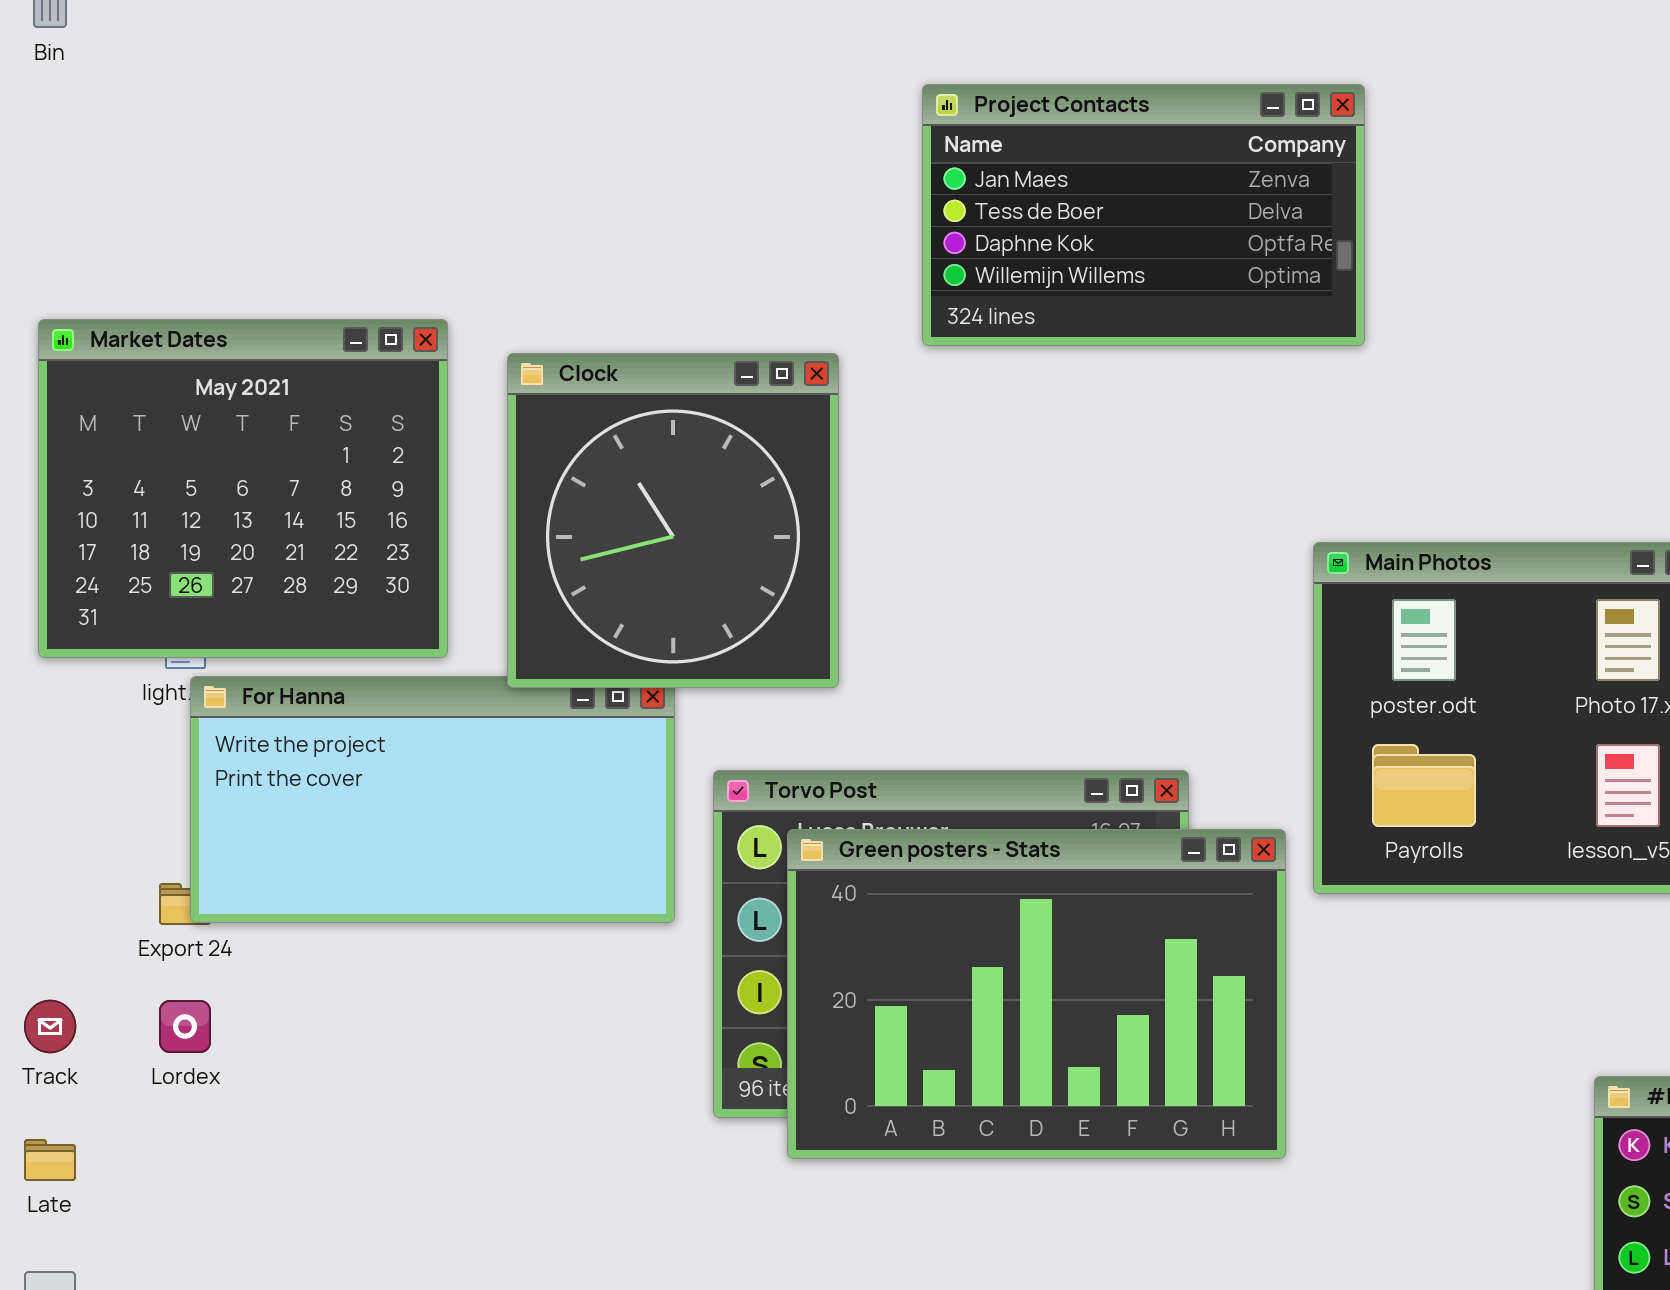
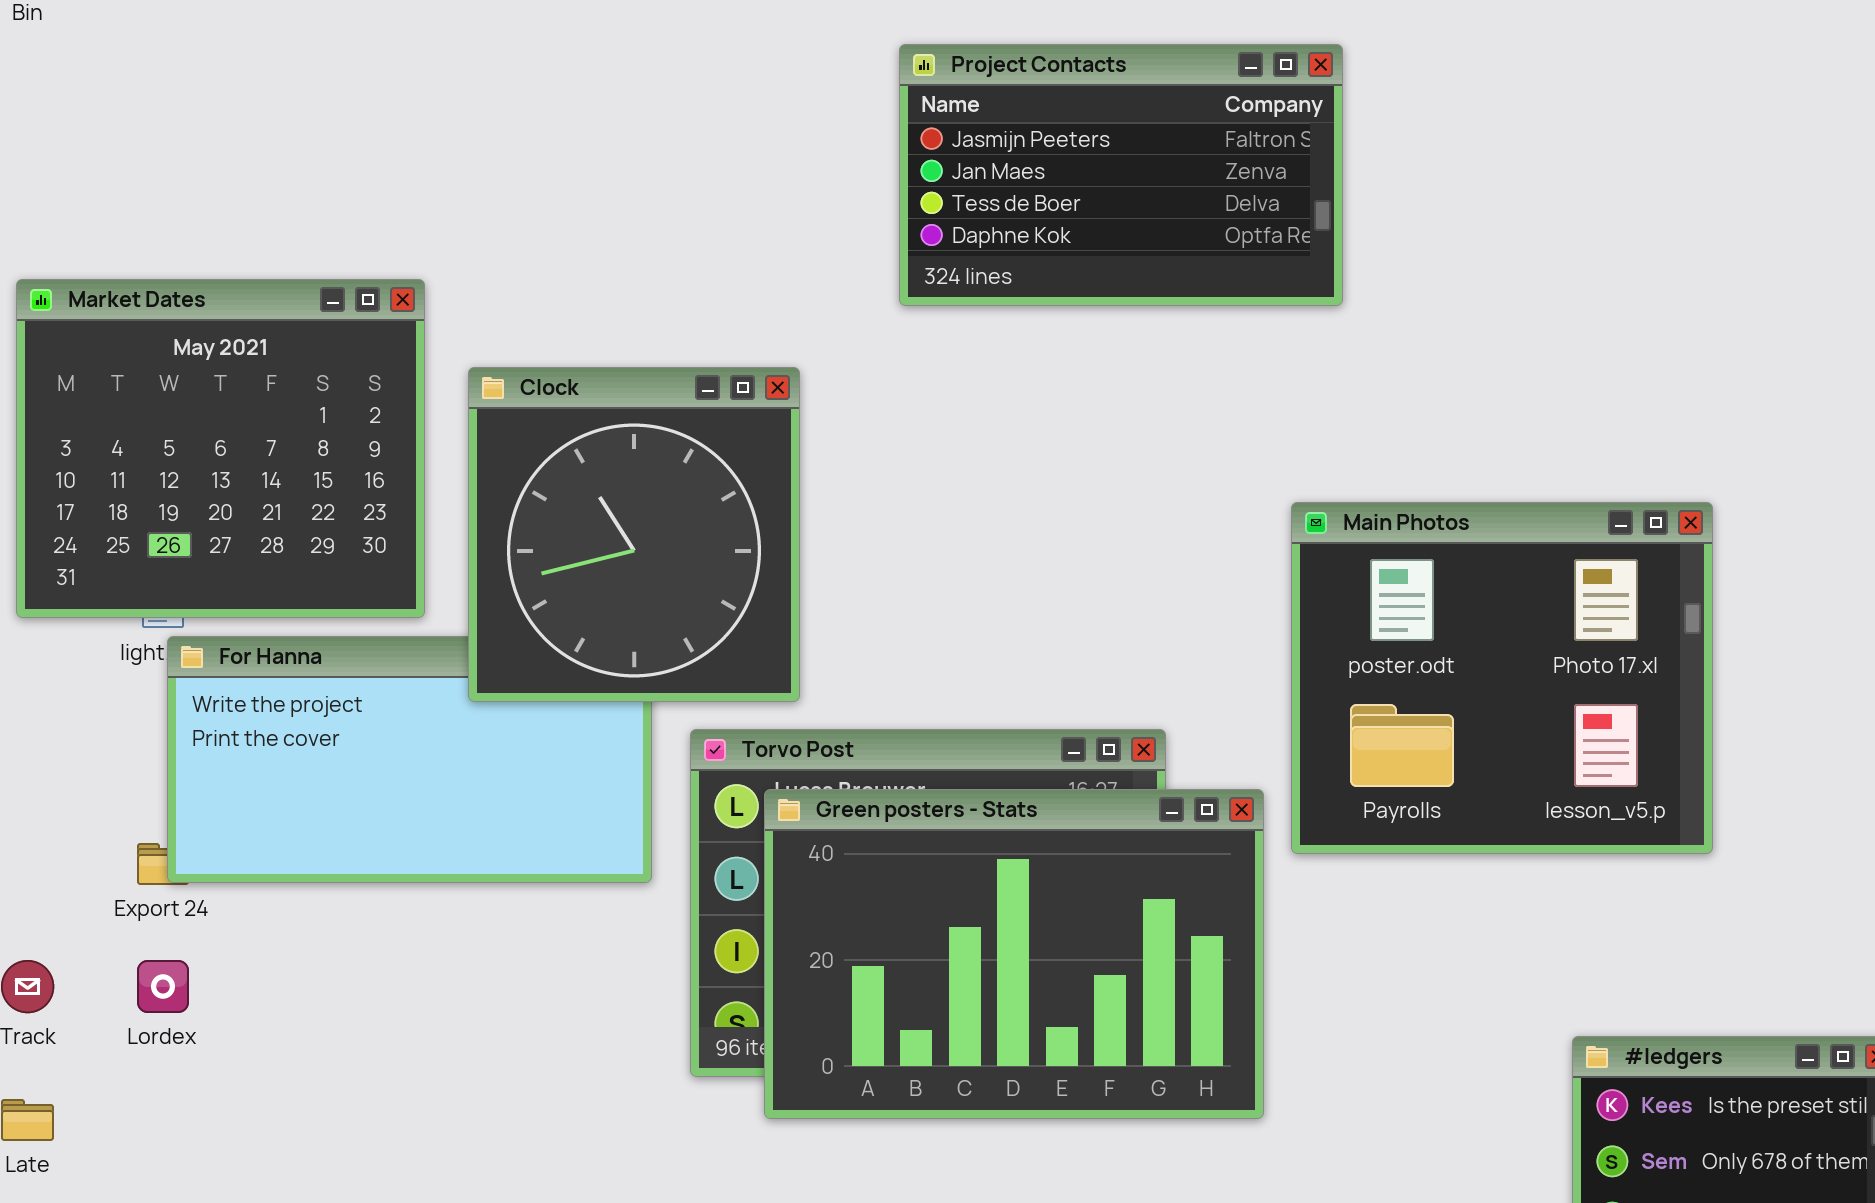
Project Contacts: [922,84,1365,346] -> [899,44,1343,306], scrolled up 1 row
Clock: [507,353,839,688] -> [468,367,800,702], moved

